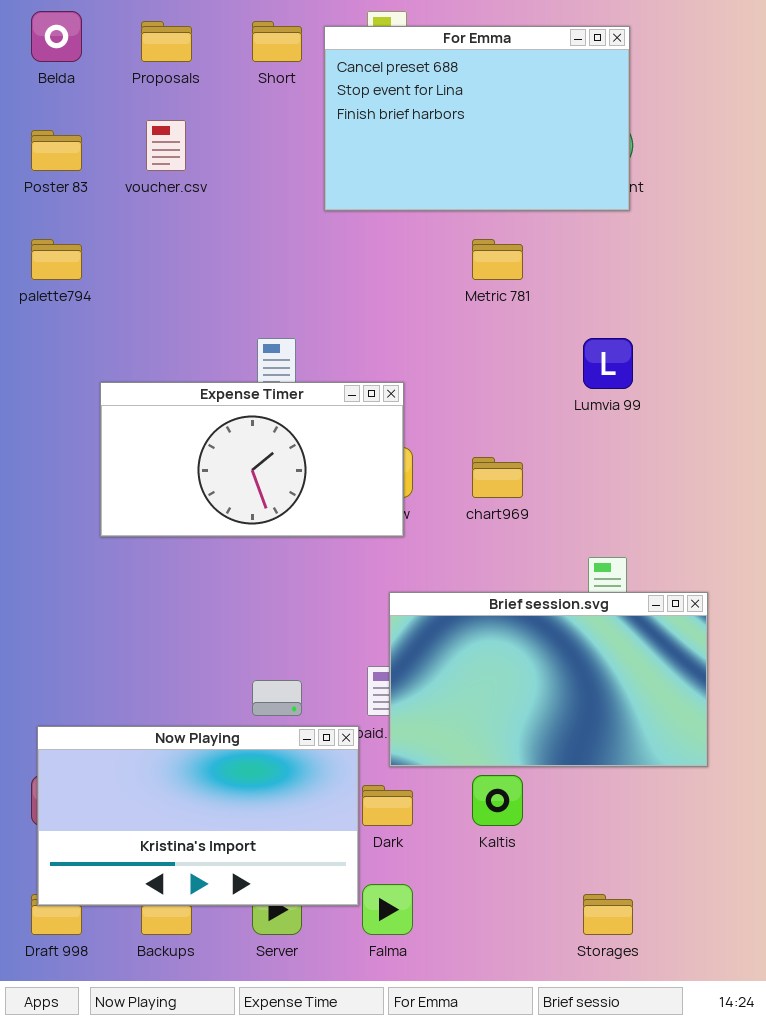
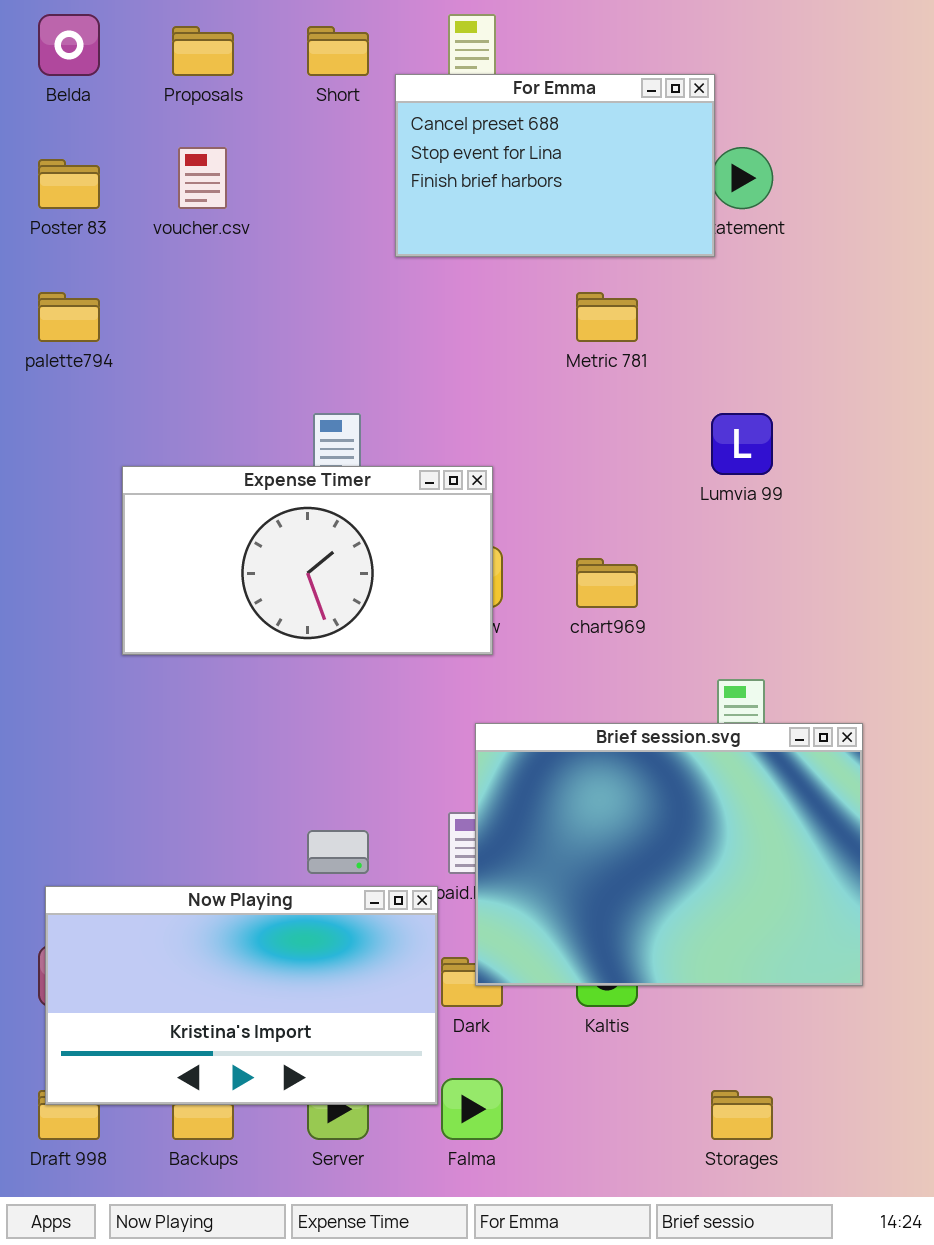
For Emma: [324,26,630,211] -> [395,74,715,257], resized
Brief session.svg: [389,592,708,767] -> [475,723,863,986], resized

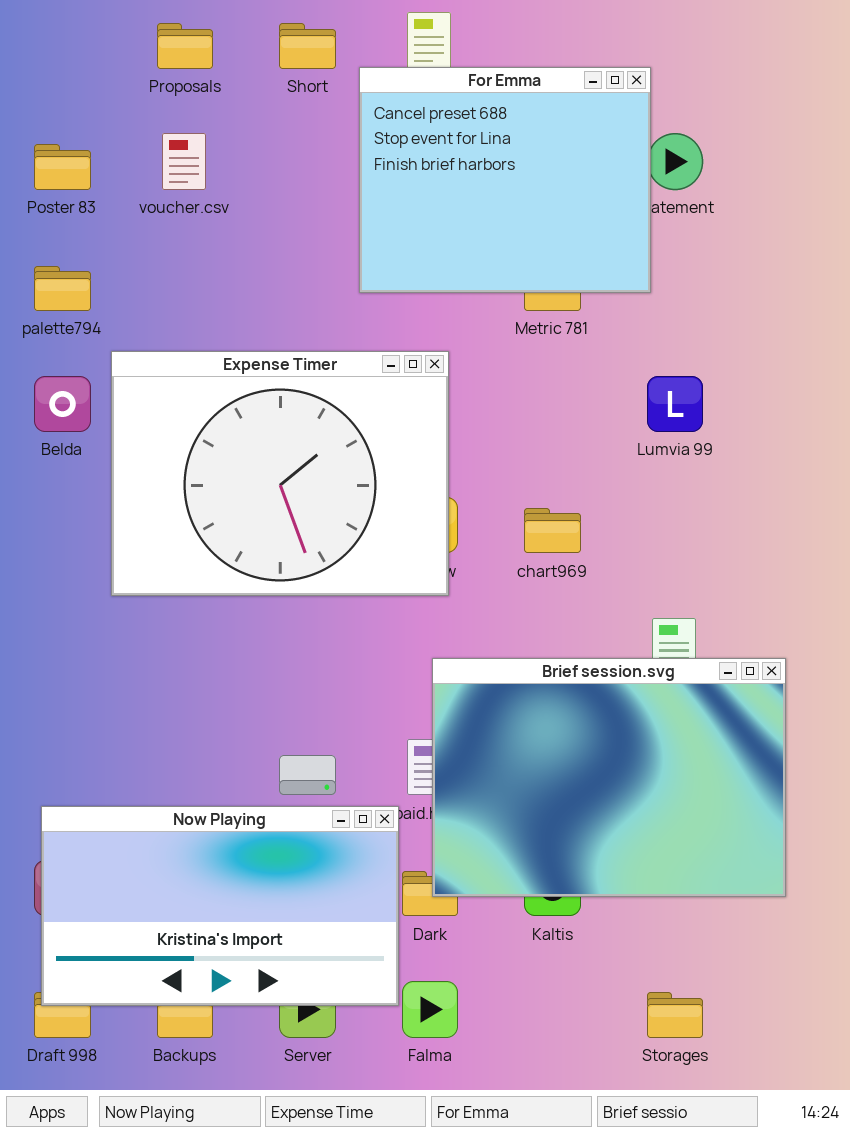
Belda: [38,14,100,76] -> [34,376,91,432], moved
For Emma: [395,74,715,257] -> [359,67,651,293], resized
Expense Timer: [122,466,493,655] -> [111,351,449,596], resized

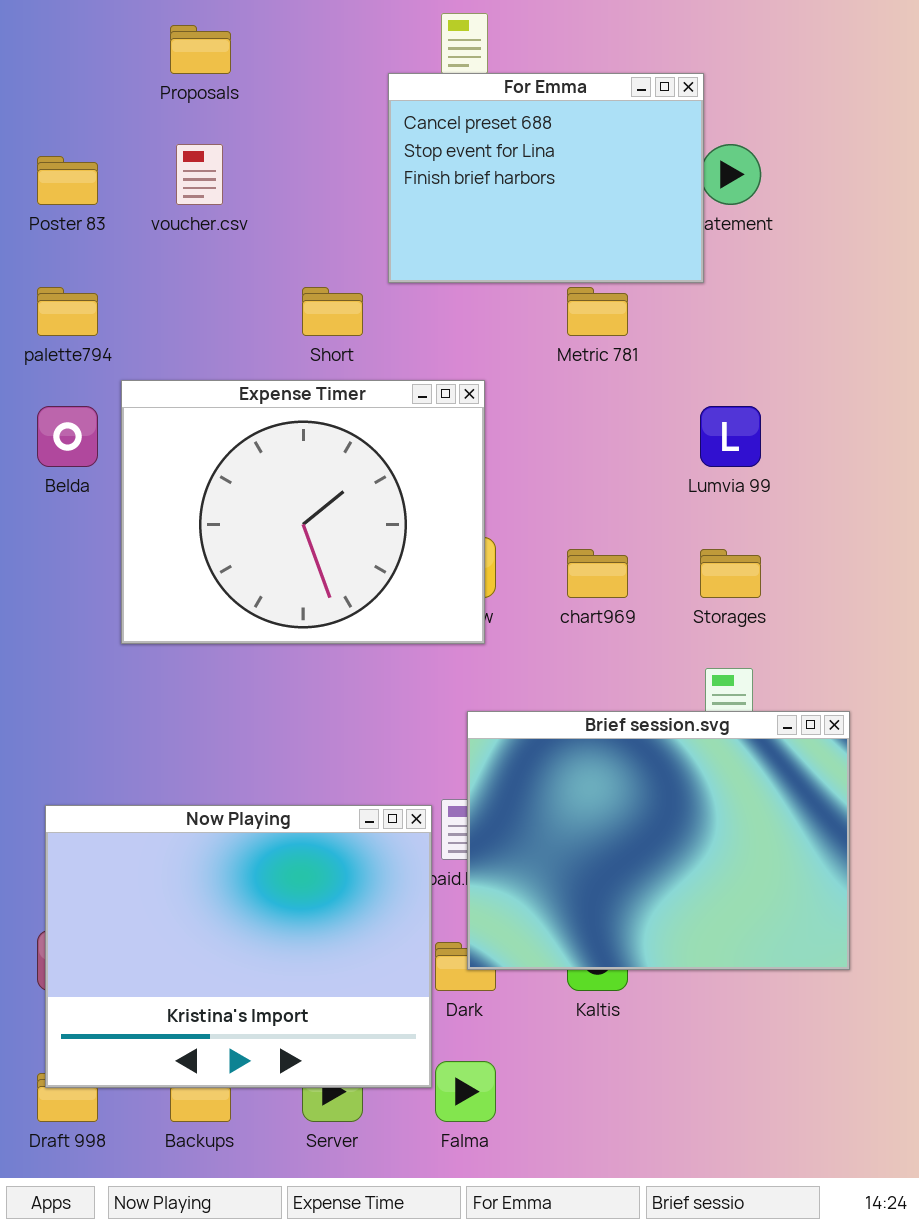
Short: [279,23,336,69] -> [302,287,363,336], moved
For Emma: [359,67,651,293] -> [388,73,704,283], resized
Now Playing: [41,806,399,1006] -> [45,805,432,1088], resized
Storages: [647,992,703,1038] -> [700,549,761,598], moved

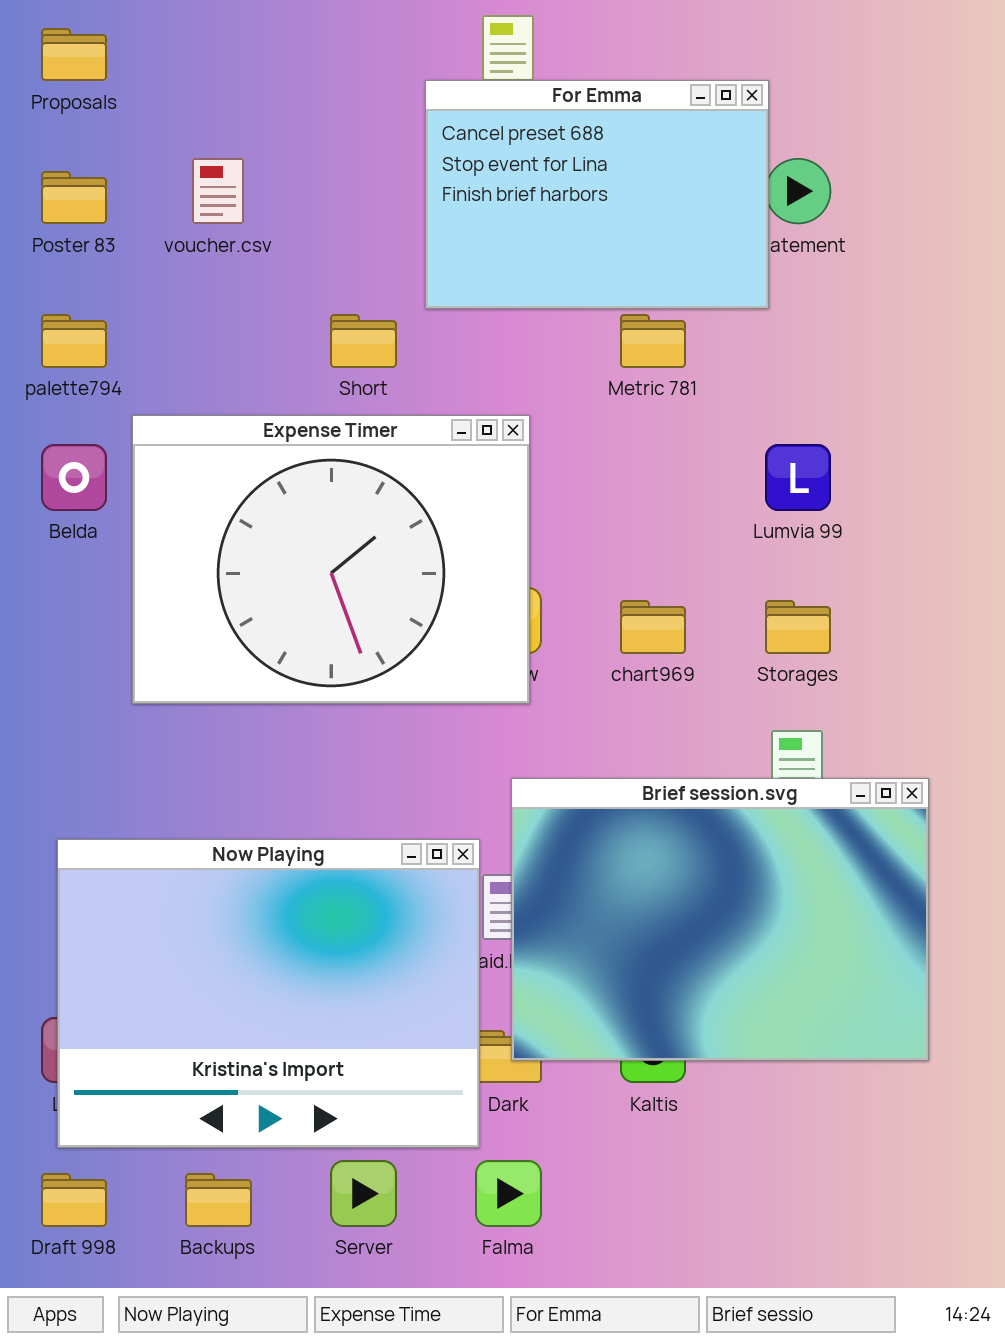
Proposals: [170,25,231,74] -> [41,28,107,81], moved
Now Playing: [45,805,432,1088] -> [57,839,480,1148], moved

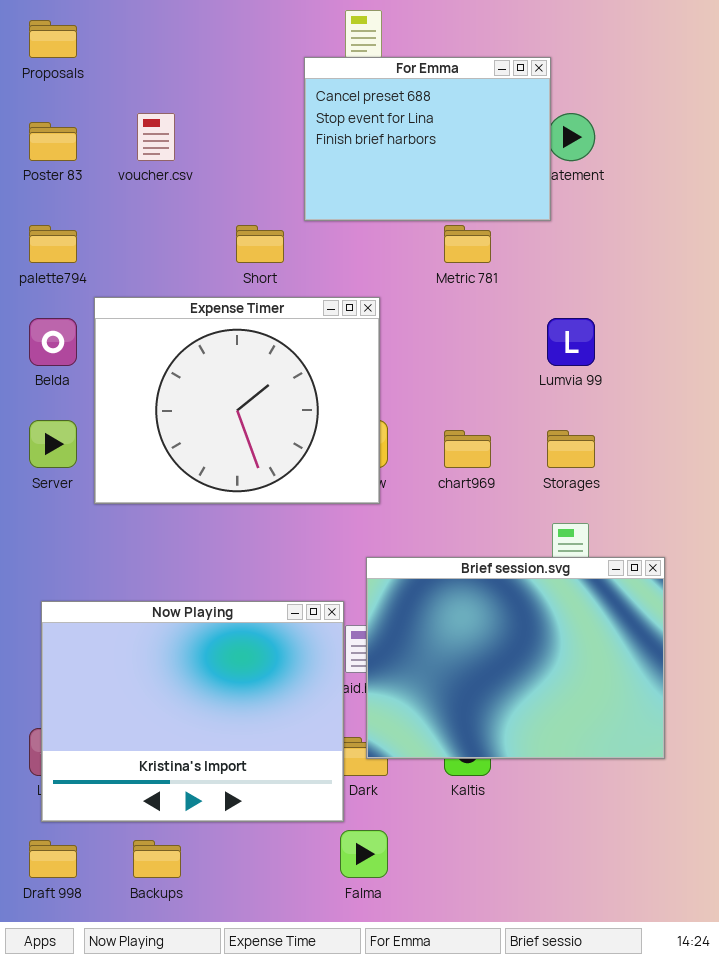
Server: [330,1160,397,1227] -> [29,420,77,468], moved

